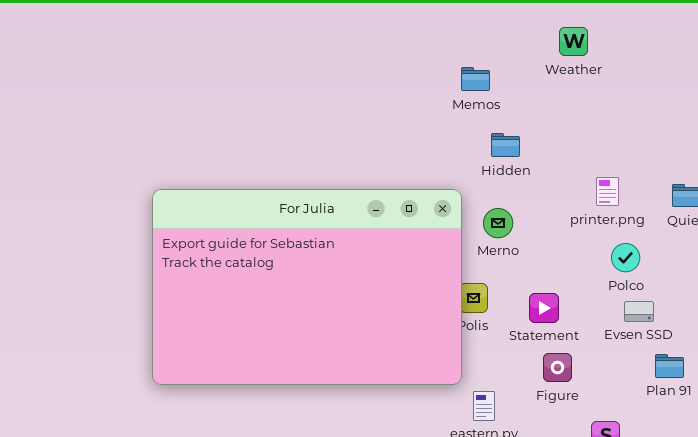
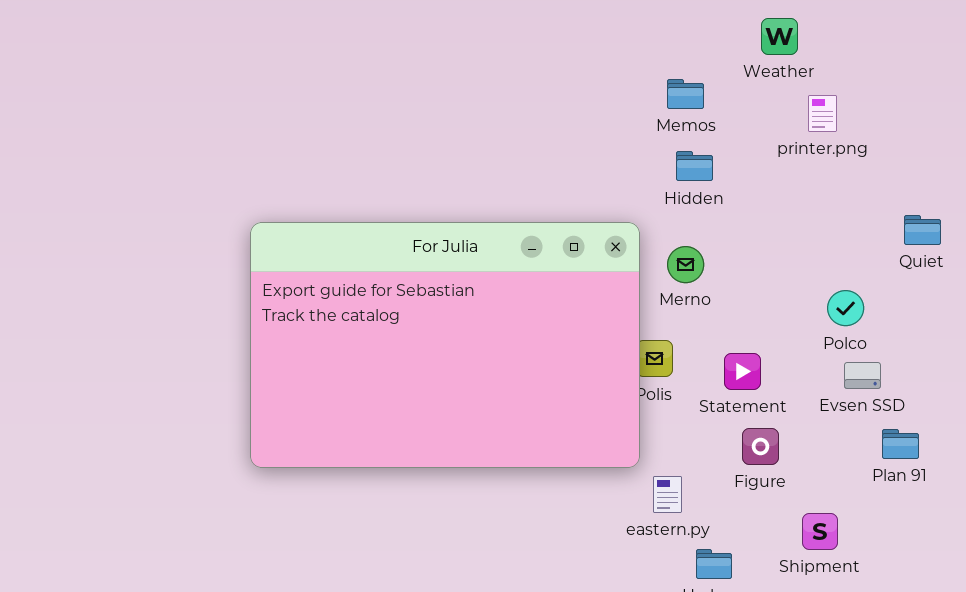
Memos: [461,67,490,91] -> [667,79,704,109], moved
printer.png: [596,177,619,206] -> [808,95,837,132], moved

